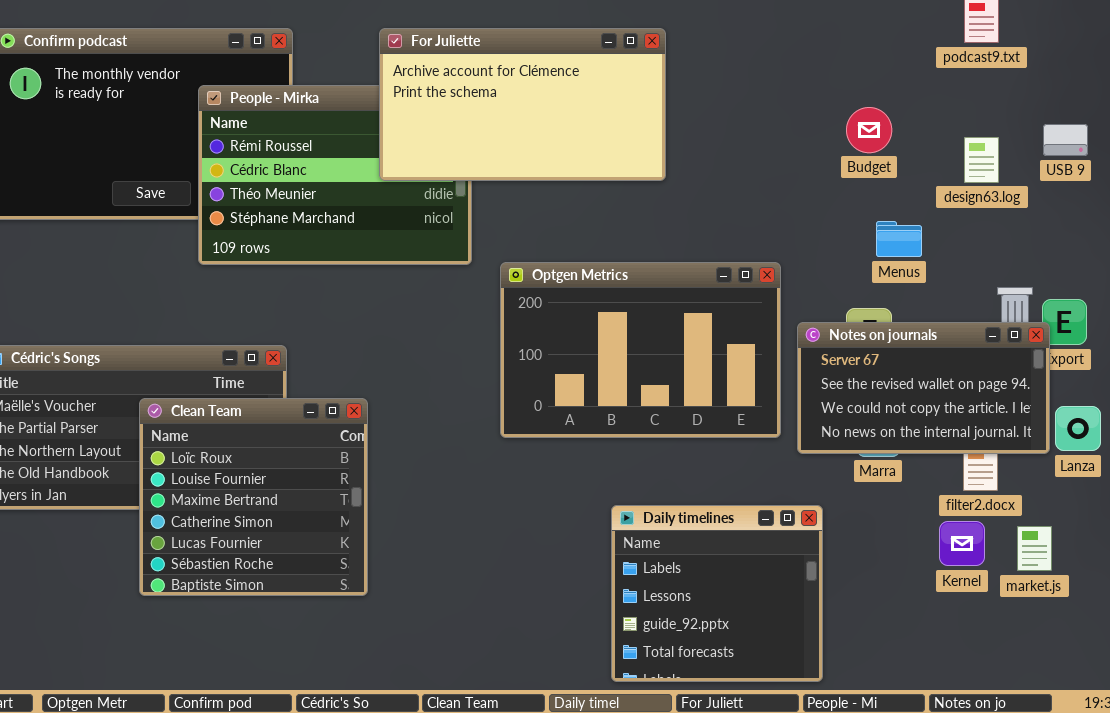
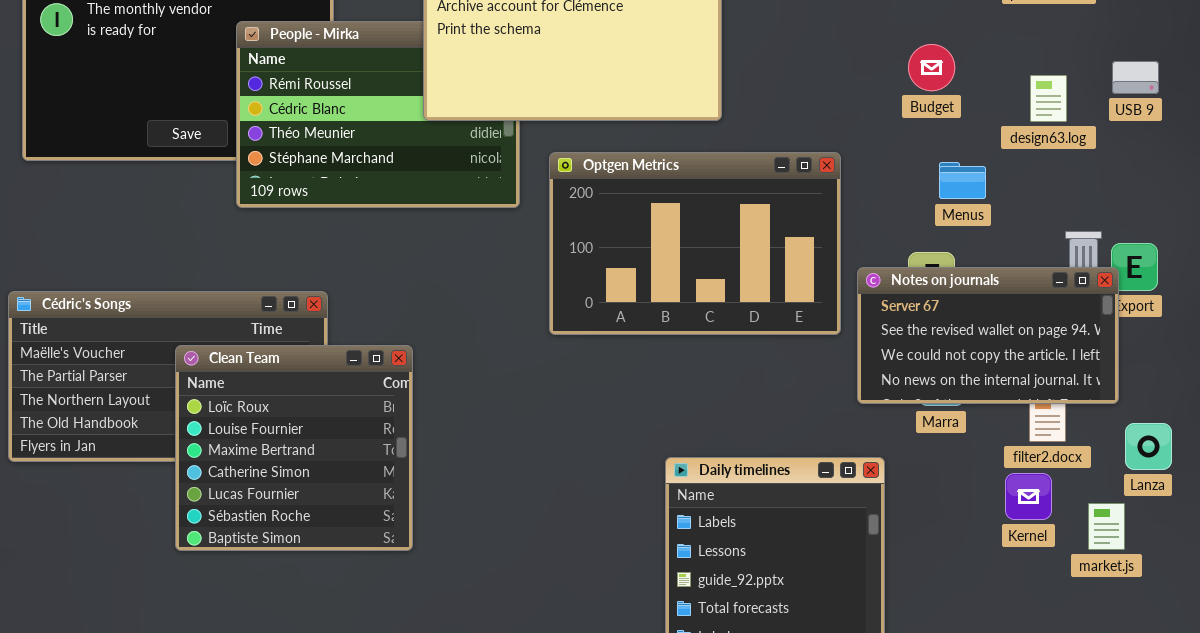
Optgen Metrics: [500,262,781,438] -> [549,152,841,335], moved
Lanza: [1055,406,1101,451] -> [1125,423,1172,470], moved
market.js: [1017,526,1052,571] -> [1088,503,1125,550], moved

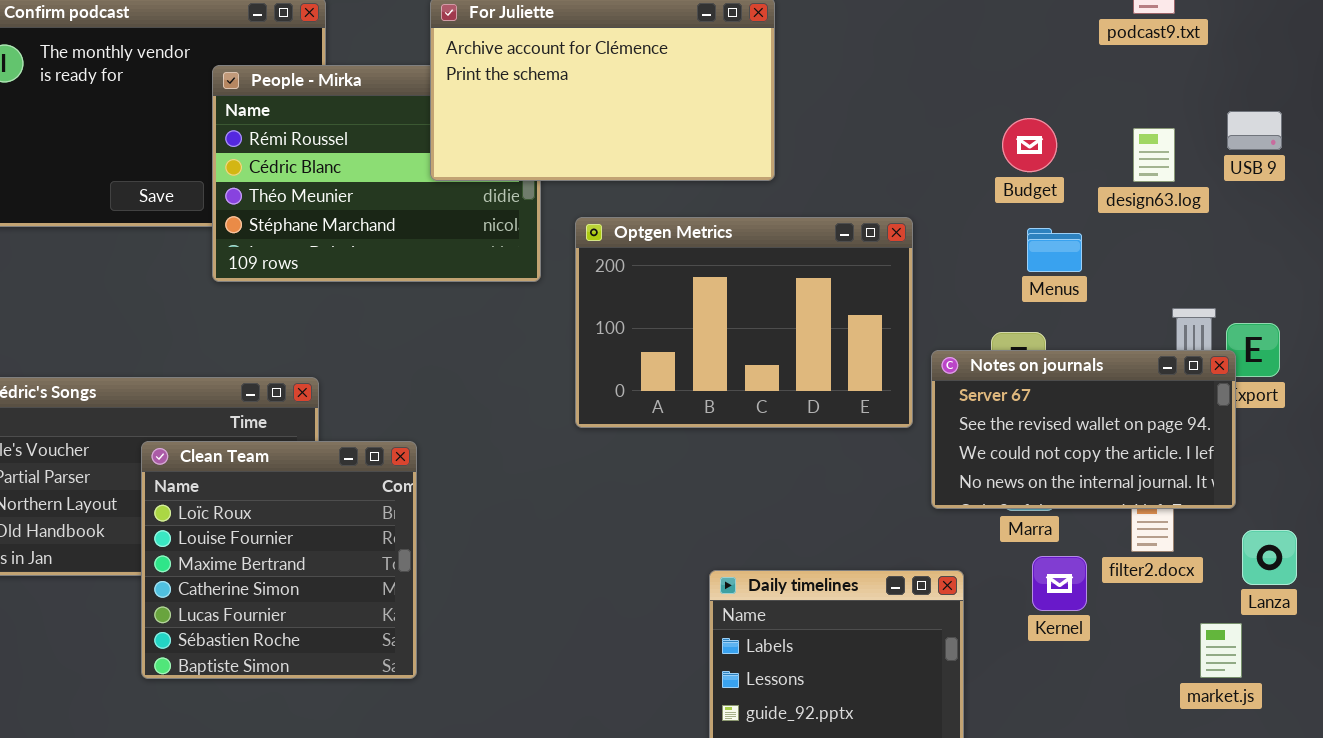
Budget: [908,44,955,91] -> [1002,118,1057,172], moved
Kernel: [1005,473,1052,520] -> [1032,556,1087,611], moved

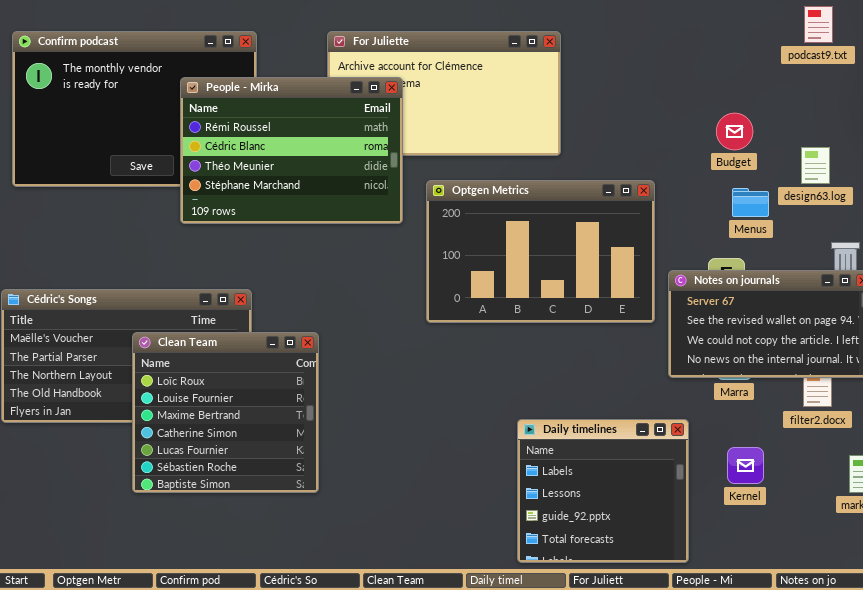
People - Mirka: [212,65,541,282] -> [180,77,403,224], raised
design63.log: [1133,128,1175,182] -> [801,147,830,184], moved
Kernel: [1032,556,1087,611] -> [727,447,764,484], moved

